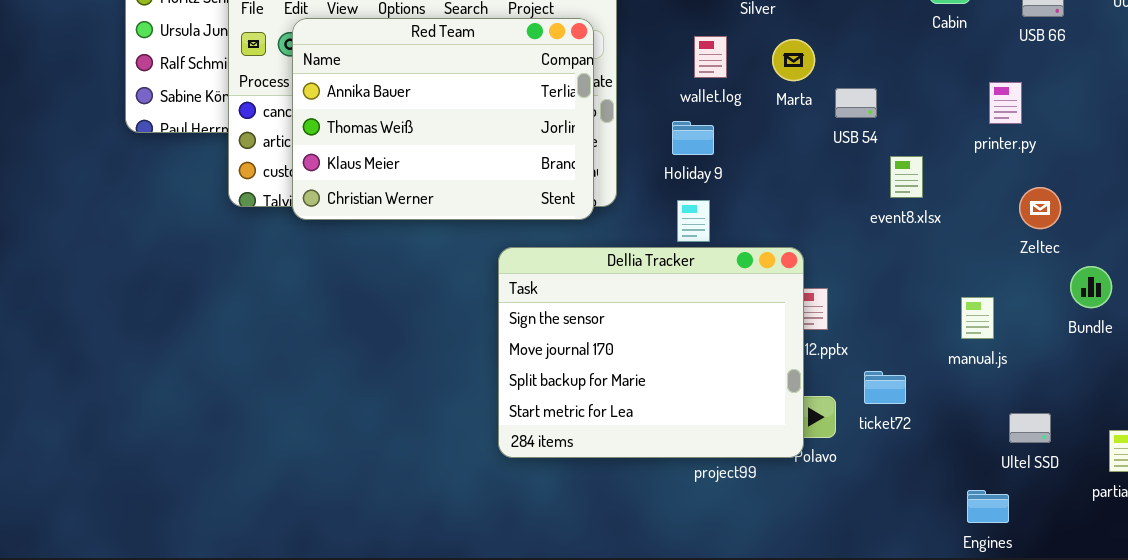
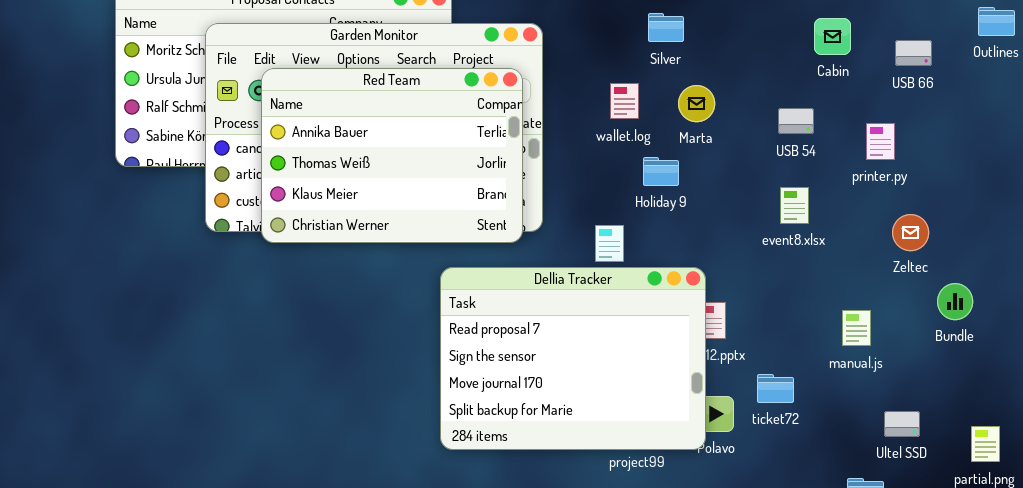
USB 54: [835,88,877,118] -> [778,108,814,134], moved
Holiday 9: [672,121,714,155] -> [643,157,679,186], moved
Dellia Tracker: [498,247,804,458] -> [440,267,706,450], scrolled up 1 row

